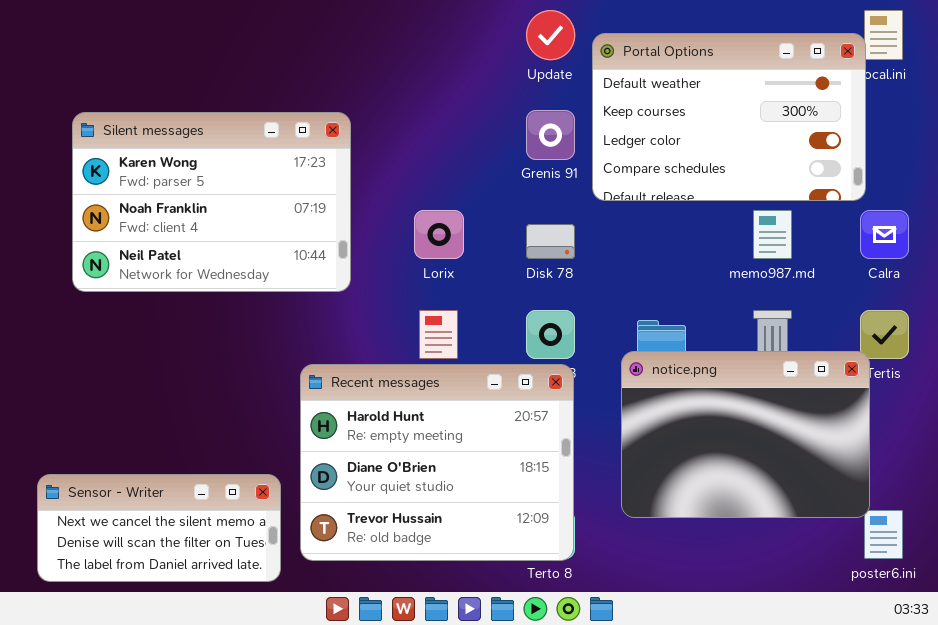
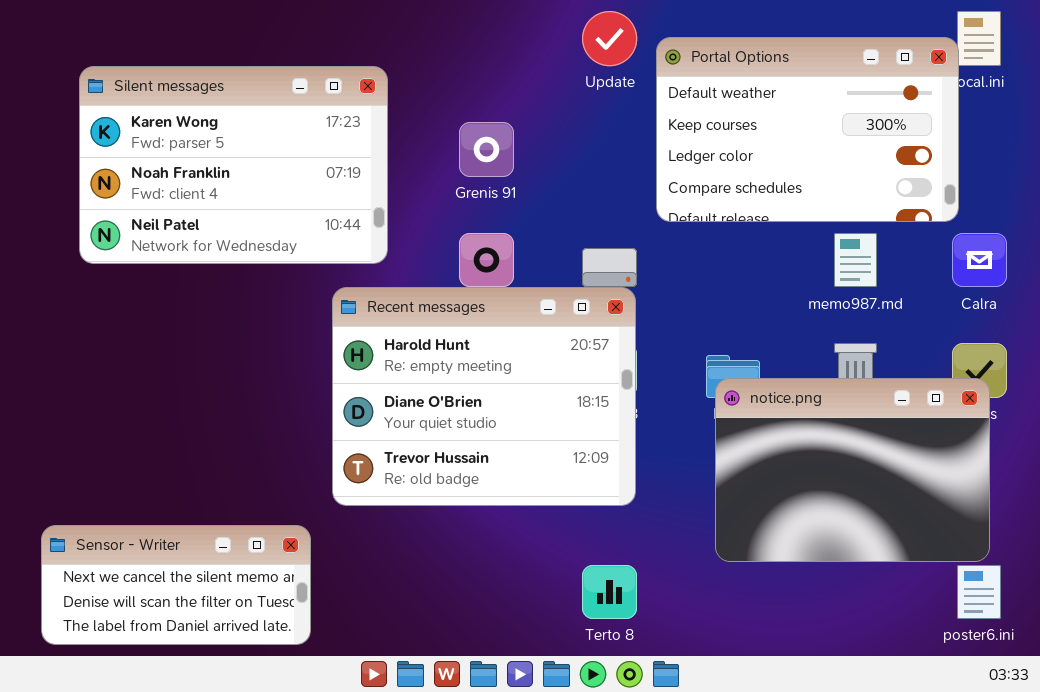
Grenis 91: [526,110,575,160] -> [459,122,514,177], moved
Silent messages: [72,112,351,292] -> [79,66,388,264], moved
notice.png: [621,351,870,518] -> [715,378,990,562], moved
Recent messages: [300,364,574,561] -> [332,287,636,506], moved

